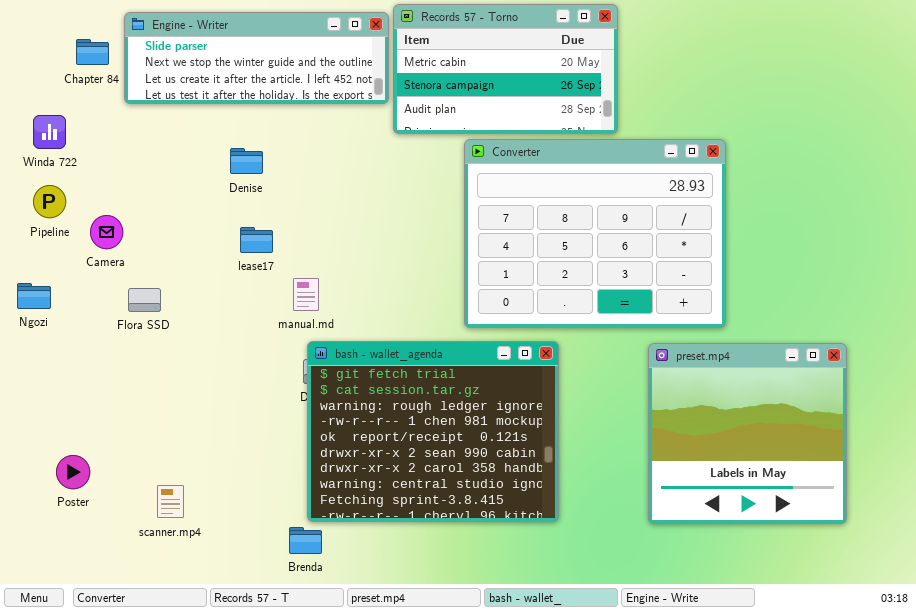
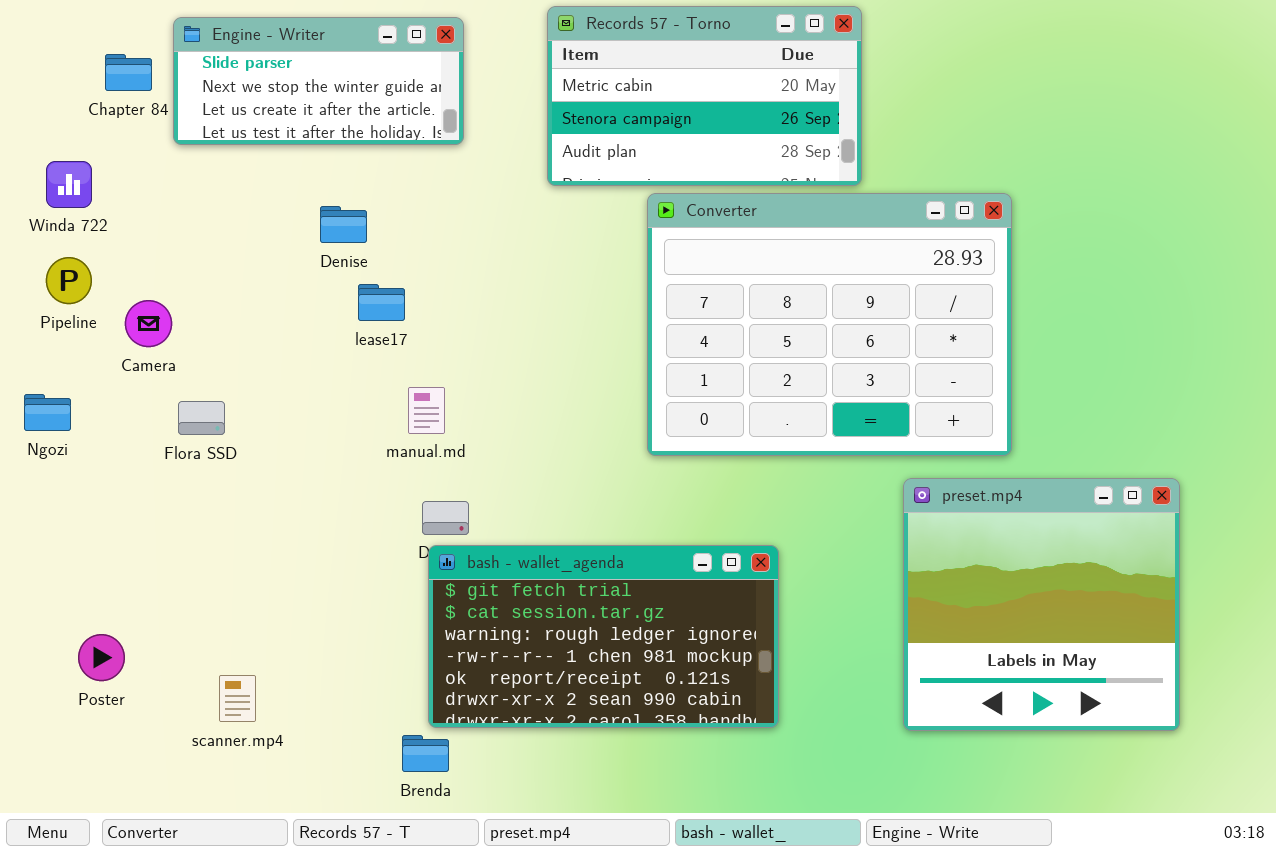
Engine - Writer: [124,12,389,104] -> [173,17,464,145], resized
lease17: [240,227,273,253] -> [358,284,405,321], moved
bash - wallet_agenda: [307,341,559,522] -> [428,545,779,728], resized

